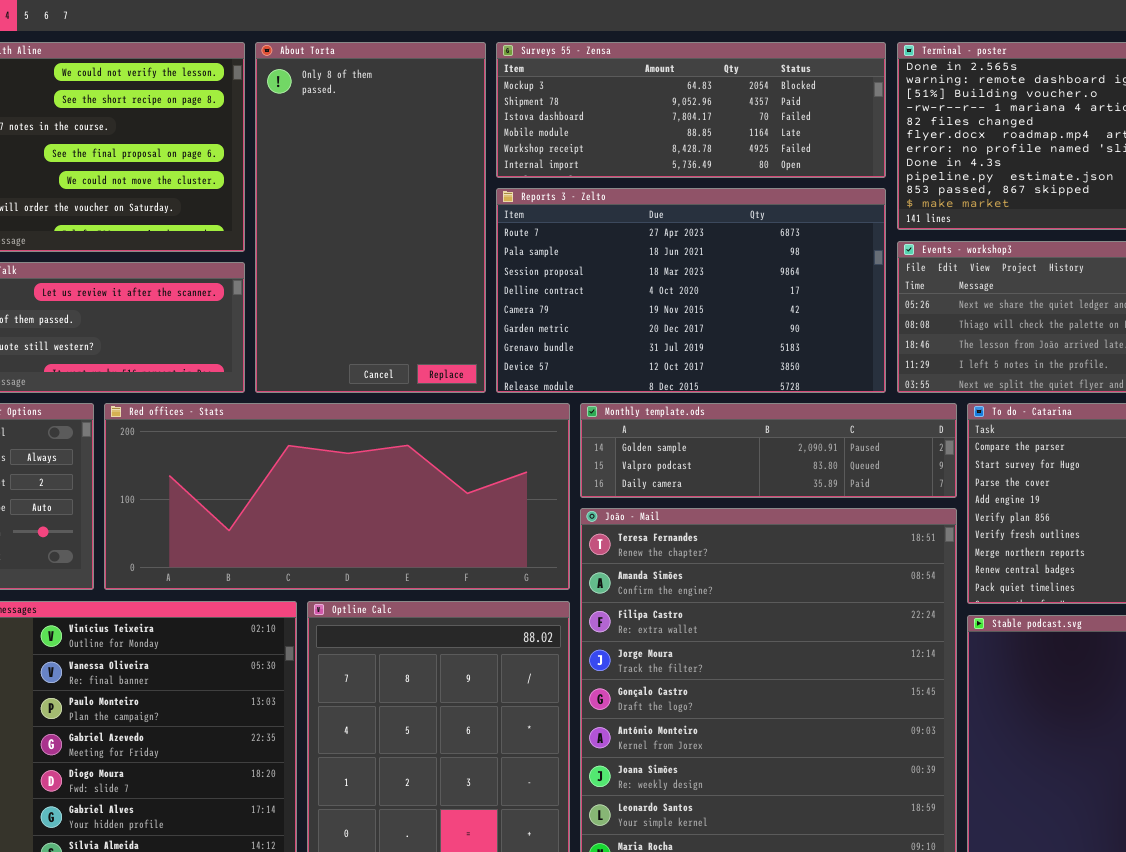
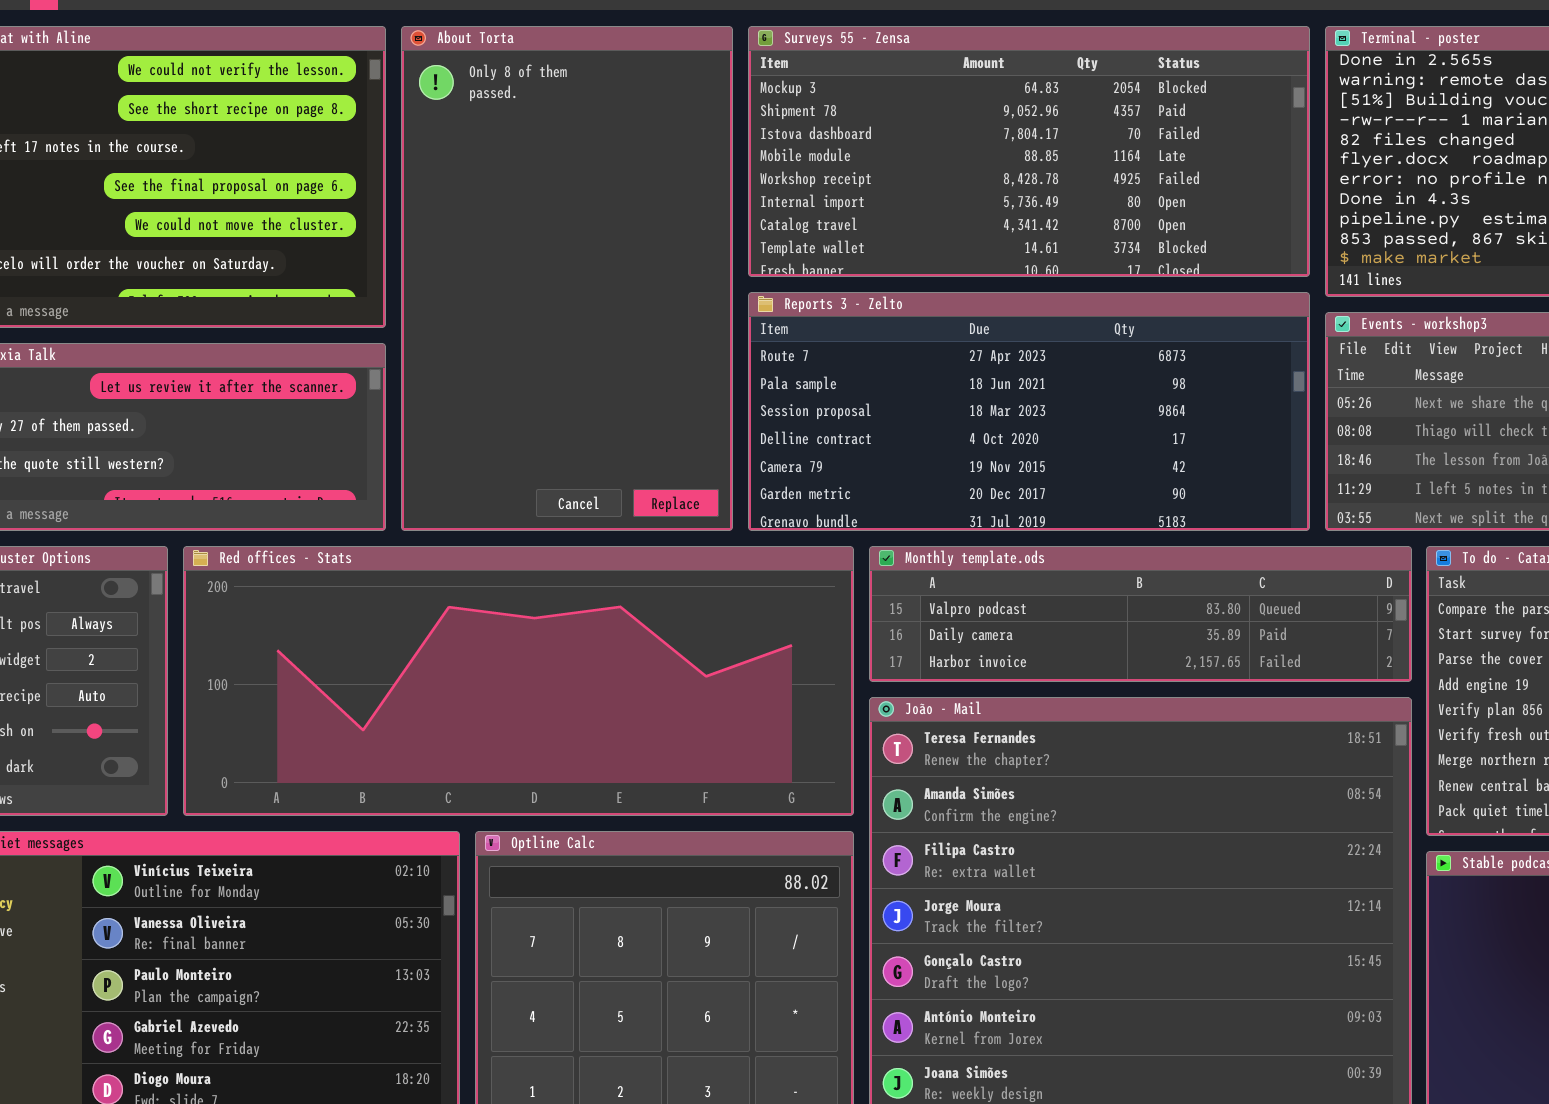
Surveys 55 - Zensa: [496,42,886,178] -> [748,26,1310,277], resized
Reports 3 - Zelto: [496,188,886,393] -> [748,292,1310,531], resized
Monthly template.ods: [580,403,957,498] -> [869,546,1412,682], scrolled down 1 row

